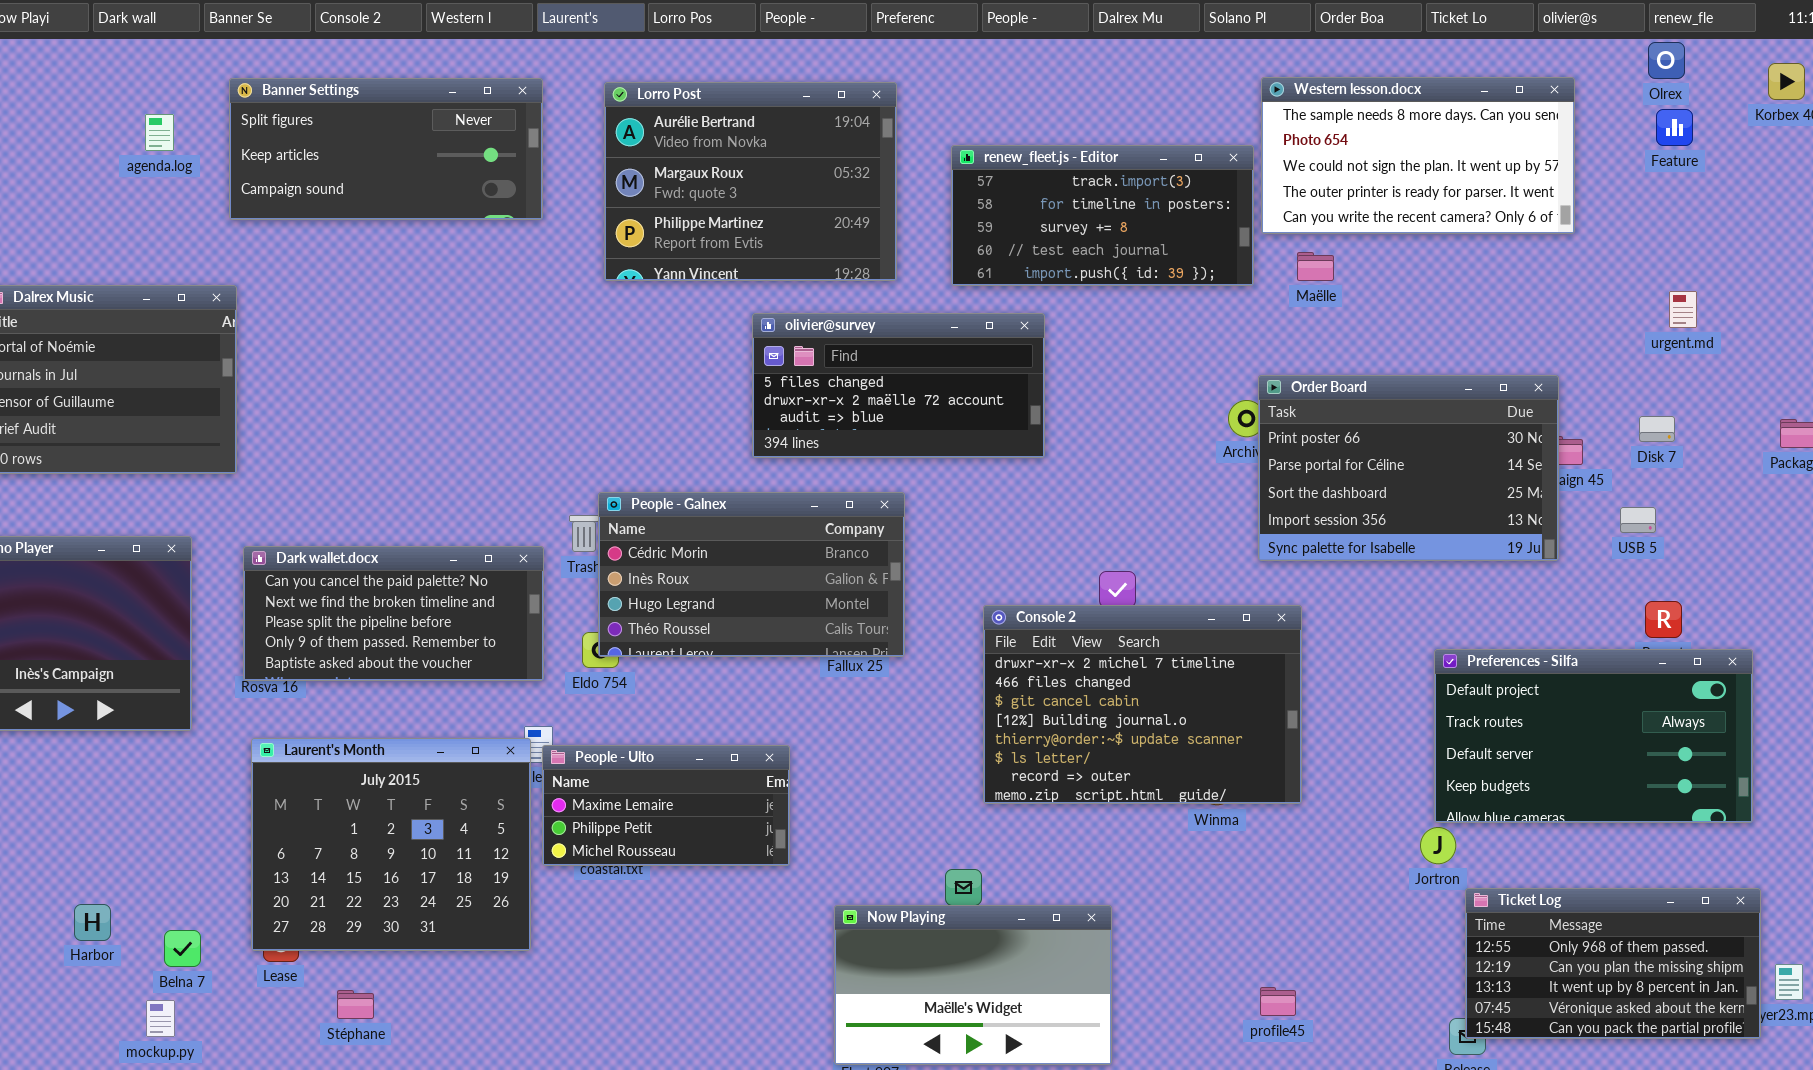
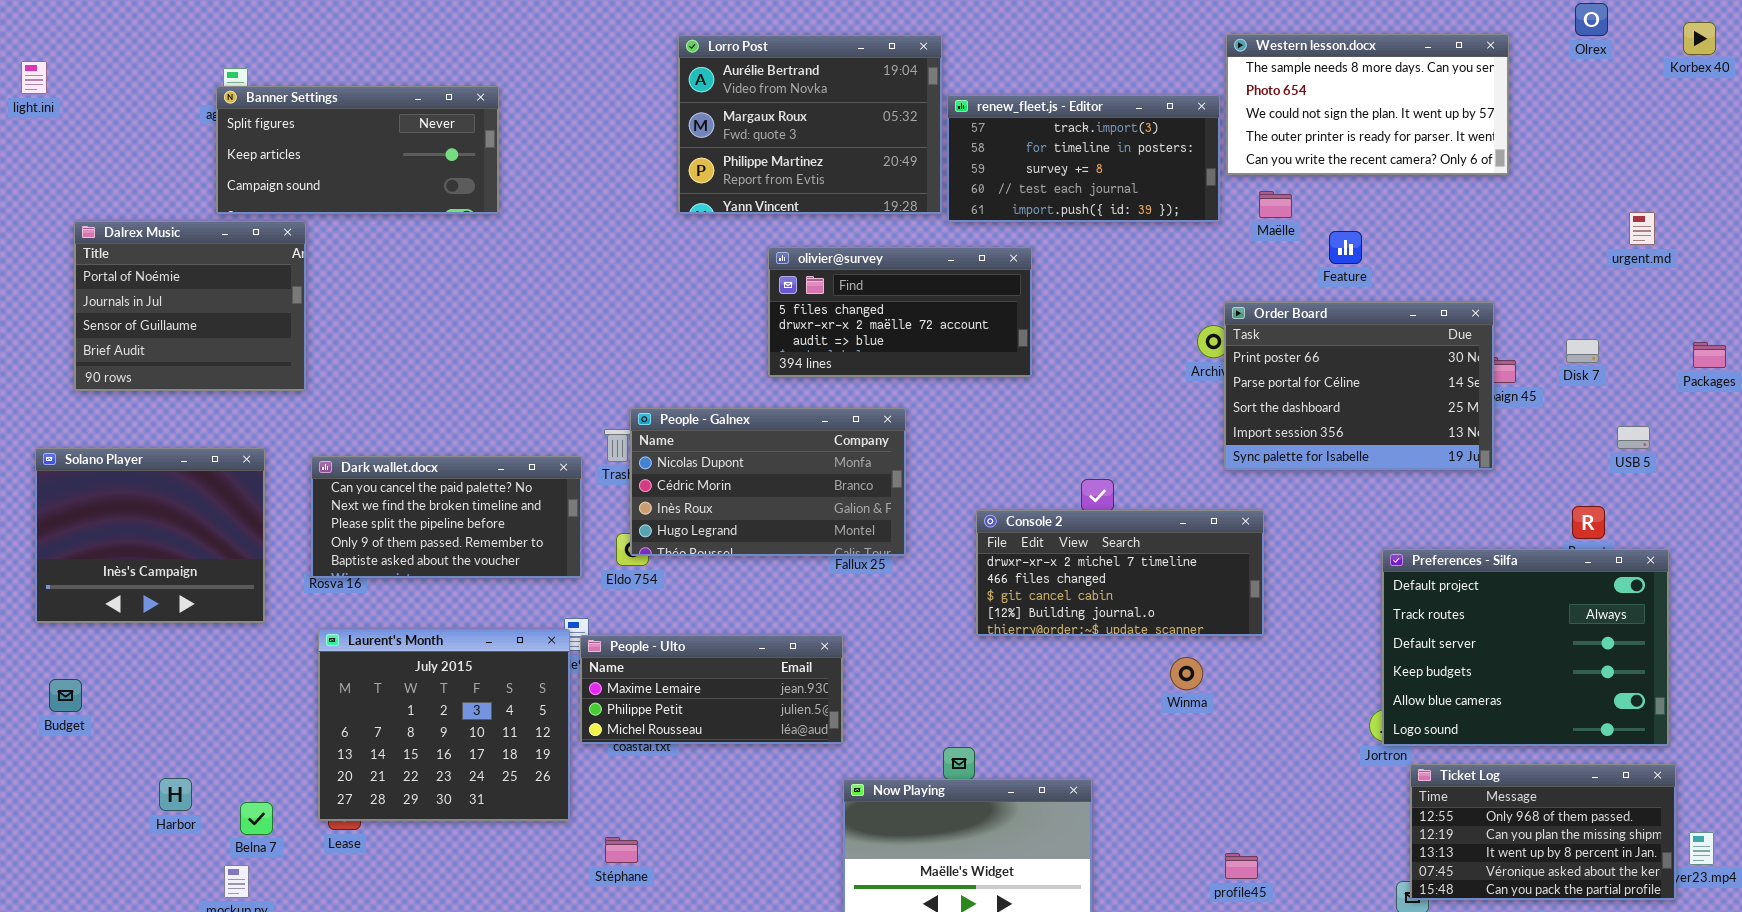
Banner Settings: [229,78,543,220] -> [216,86,499,214], moved
Lorro Post: [604,82,897,281] -> [678,35,942,214], moved
Feature: [1656,109,1693,146] -> [1329,231,1362,264], moved
urgent.md: [1669,291,1697,328] -> [1629,212,1655,245], moved
People - Galnex: [598,492,905,657] -> [630,408,906,556], scrolled up 1 row
USB 5: [1620,507,1656,533] -> [1617,426,1650,449], moved
Console 2: [983,605,1302,804] -> [976,510,1264,636], resized
Preferences - Silfa: [1434,649,1753,823] -> [1382,549,1669,746], resized
People - Ulto: [542,745,790,866] -> [580,635,843,744], resized
Stéphane: [337,990,374,1019] -> [605,837,638,863], moved

